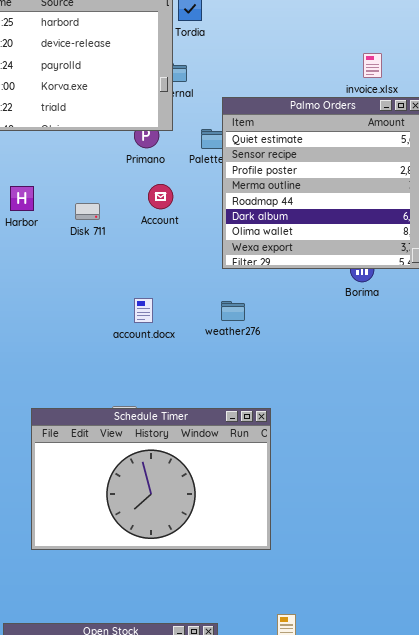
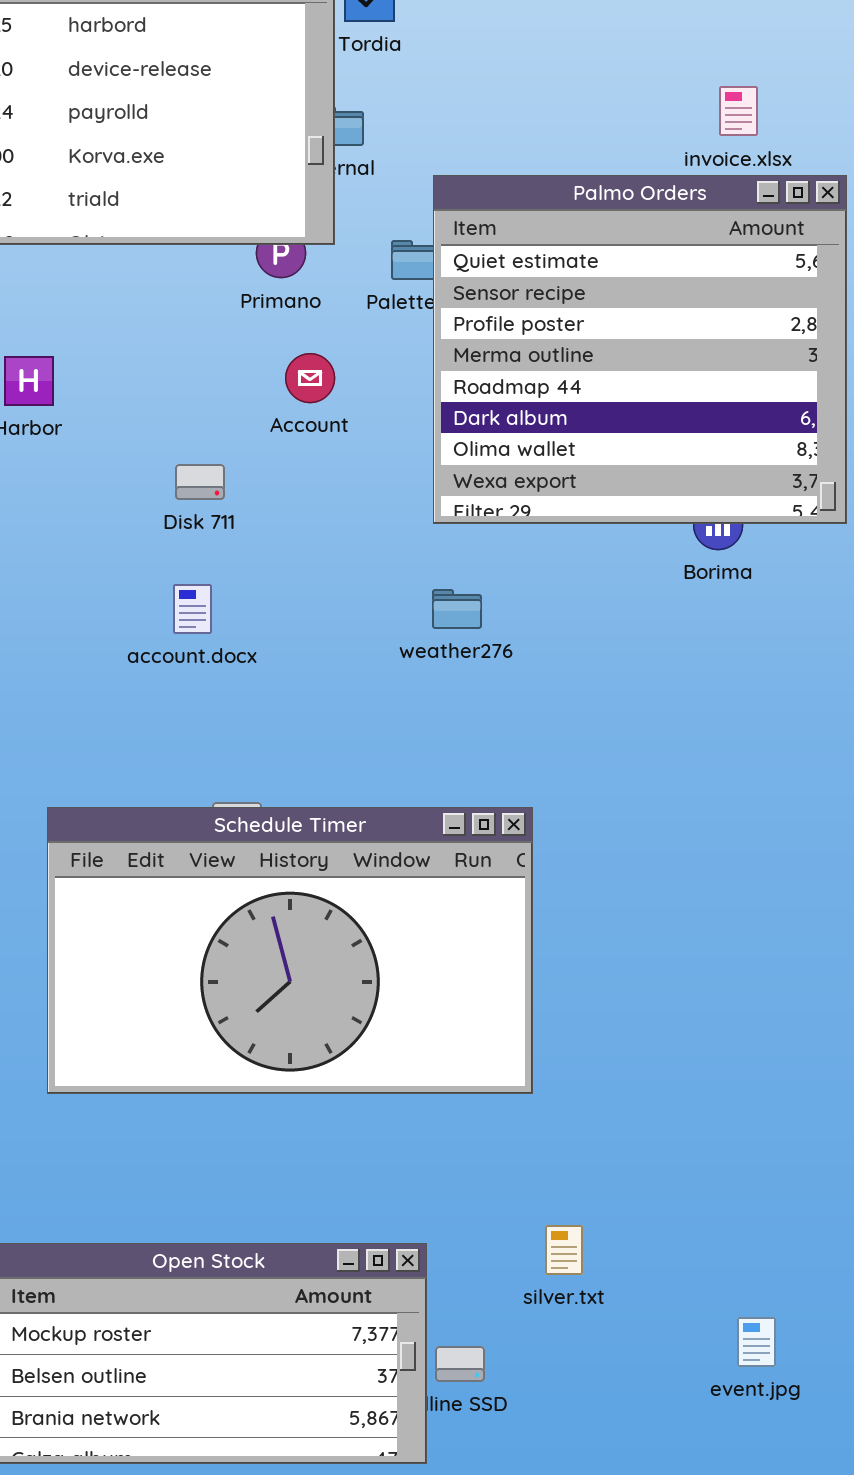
Disk 711: [75,203,100,220] -> [175,464,225,500], moved
account.docx: [134,298,153,323] -> [173,584,212,634], moved

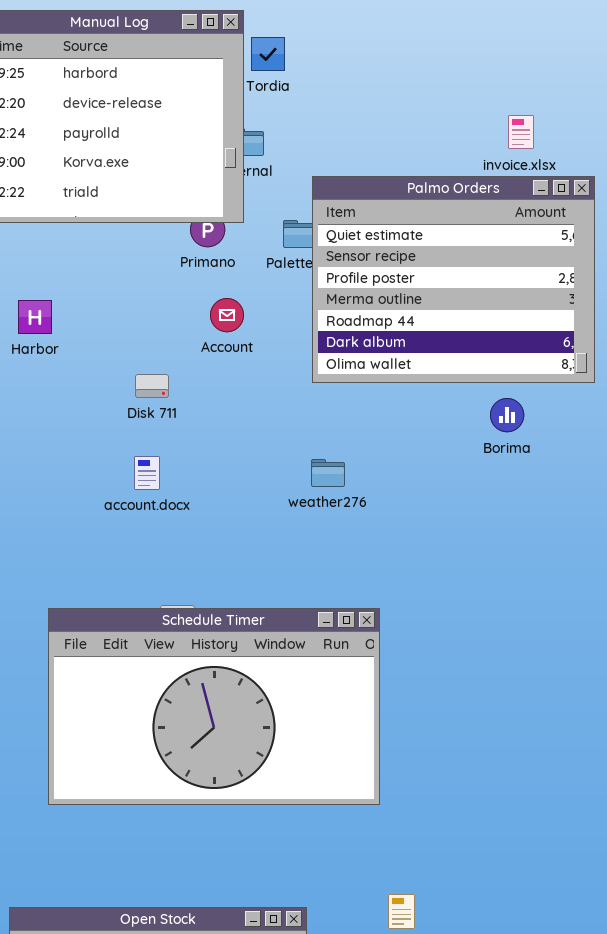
Palmo Orders: [433,175,847,524] -> [312,176,595,383], resized

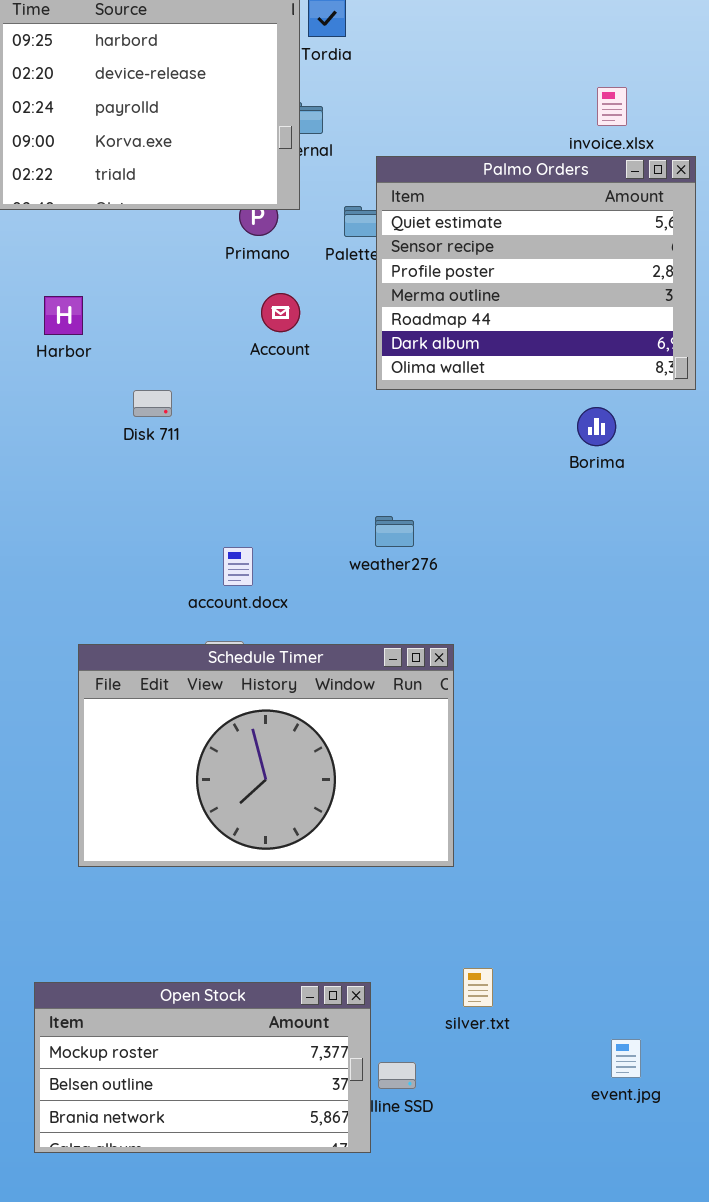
Disk 711: [135,374,169,398] -> [133,390,172,417], moved
account.docx: [134,456,160,490] -> [223,547,253,586], moved
weather276: [311,459,345,487] -> [375,516,414,547], moved

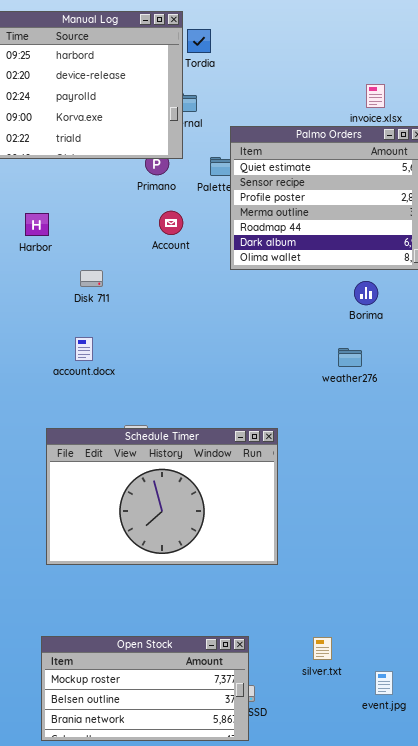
weather276: [375,516,414,547] -> [338,348,362,367], moved
account.docx: [223,547,253,586] -> [75,337,93,361], moved
silver.txt: [463,968,493,1007] -> [313,637,332,660], moved
Open Stock: [34,982,371,1153] -> [41,636,249,741], moved

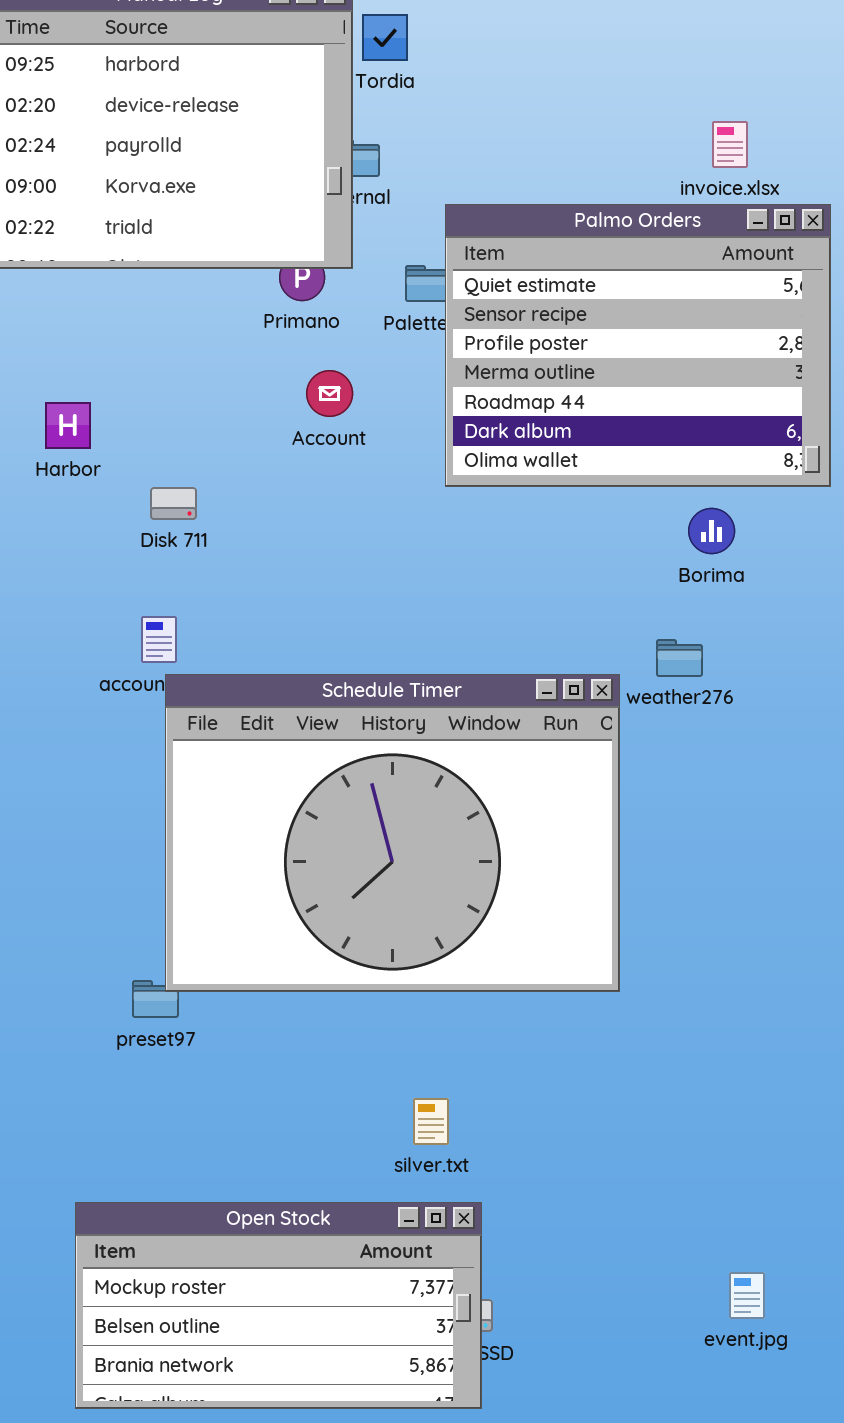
Harbor: [25,213,49,236] -> [45,402,91,449], moved
Schedule Timer: [46,428,278,565] -> [165,674,620,992], moved, resized
silver.txt: [313,637,332,660] -> [413,1098,449,1145], moved

